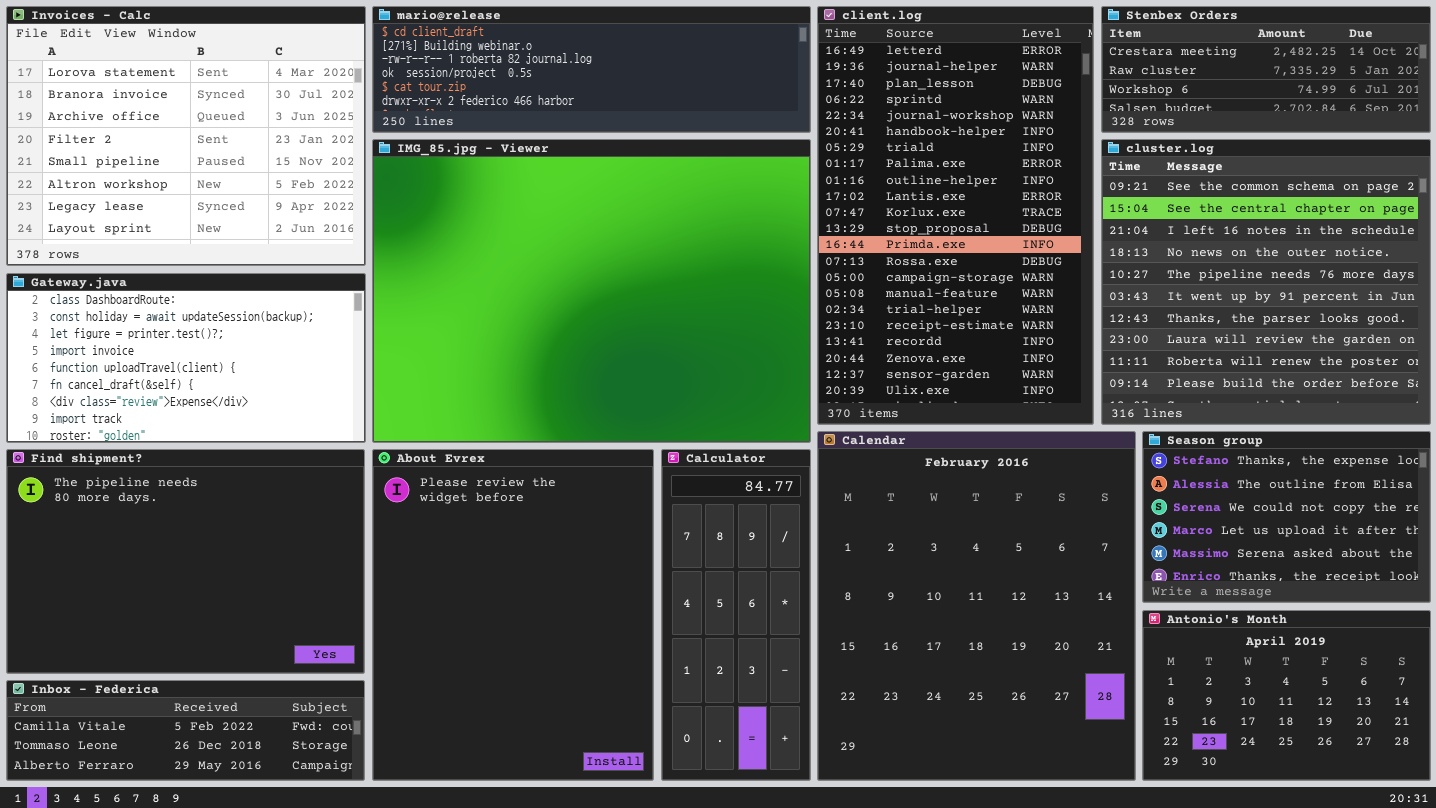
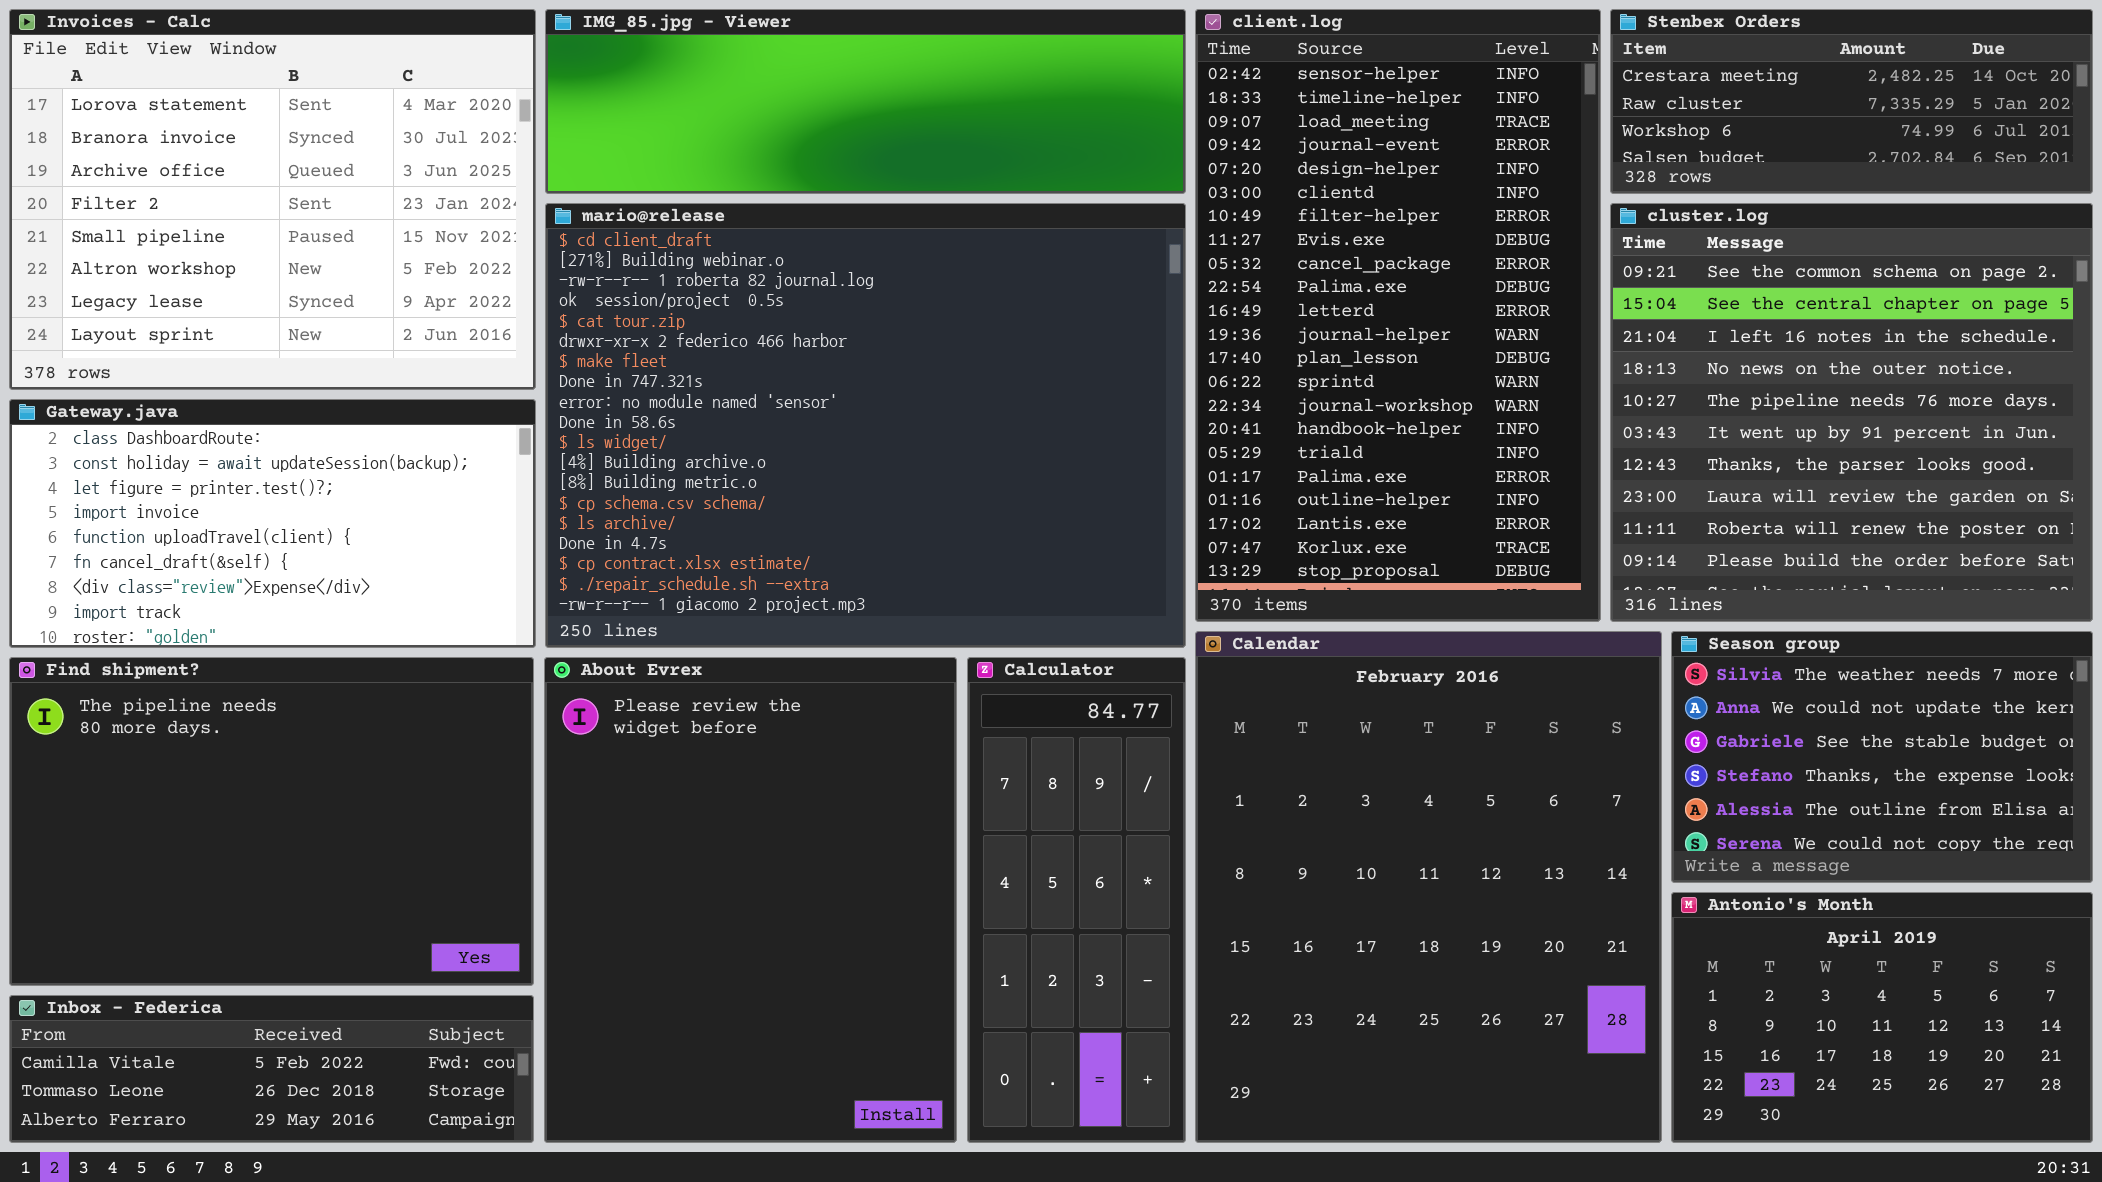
mario@release: [372,6,811,133] -> [545,203,1186,648], moved, resized
client.log: [817,6,1094,425] -> [1195,9,1601,622], scrolled up 10 rows
IMG_85.jpg - Viewer: [372,139,811,443] -> [545,9,1186,194], moved, resized
Season group: [1142,431,1431,603] -> [1671,631,2093,883], scrolled up 3 rows

